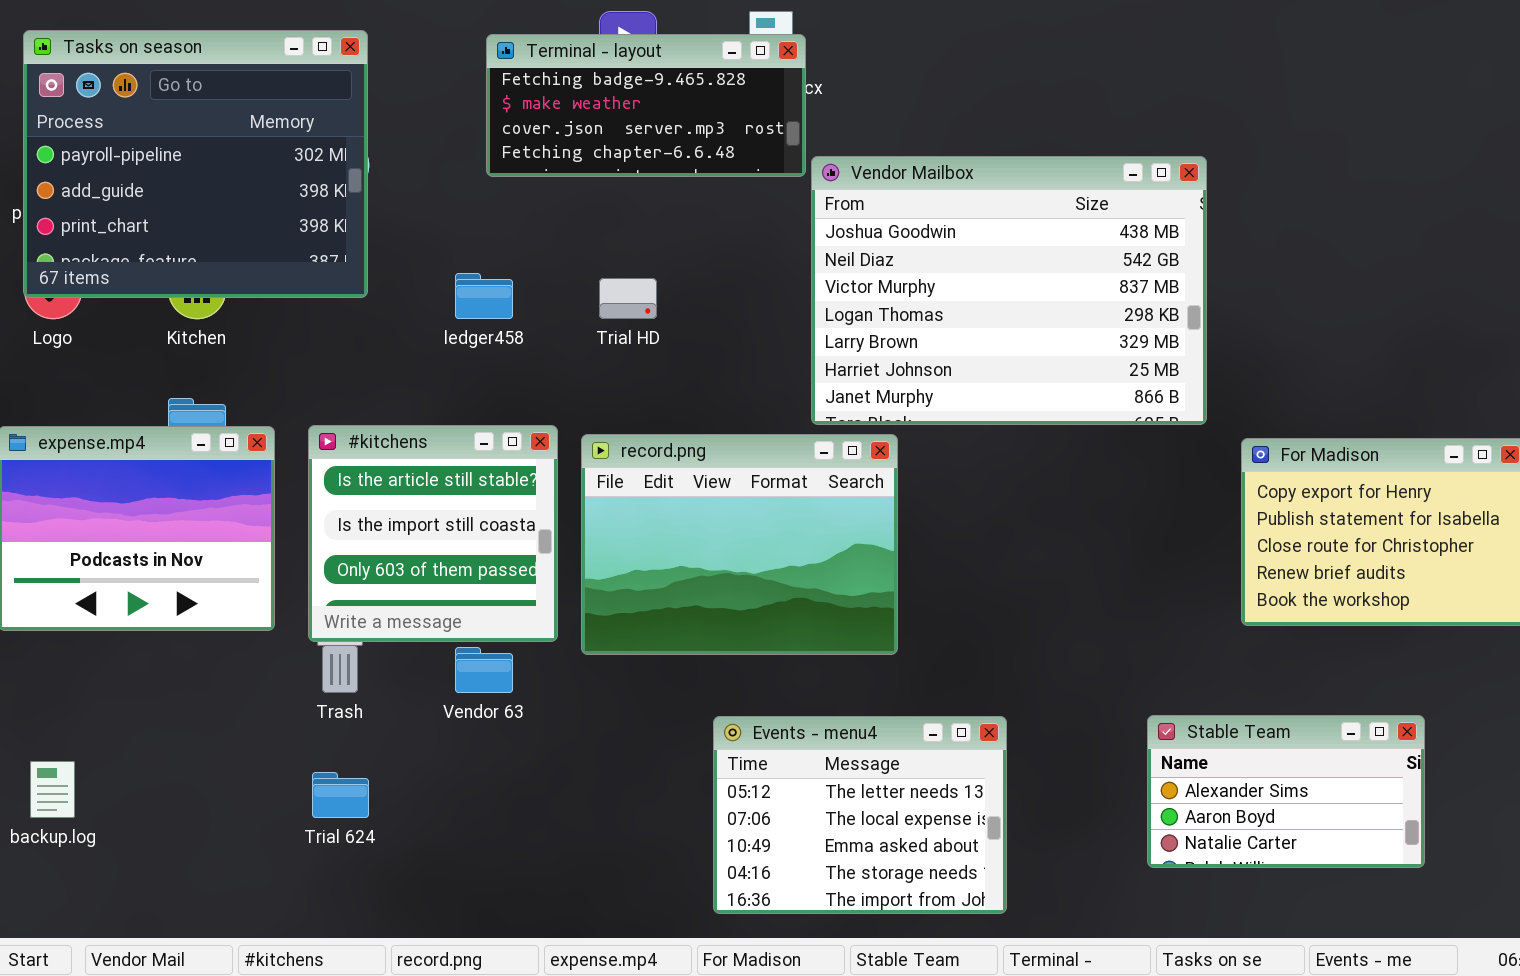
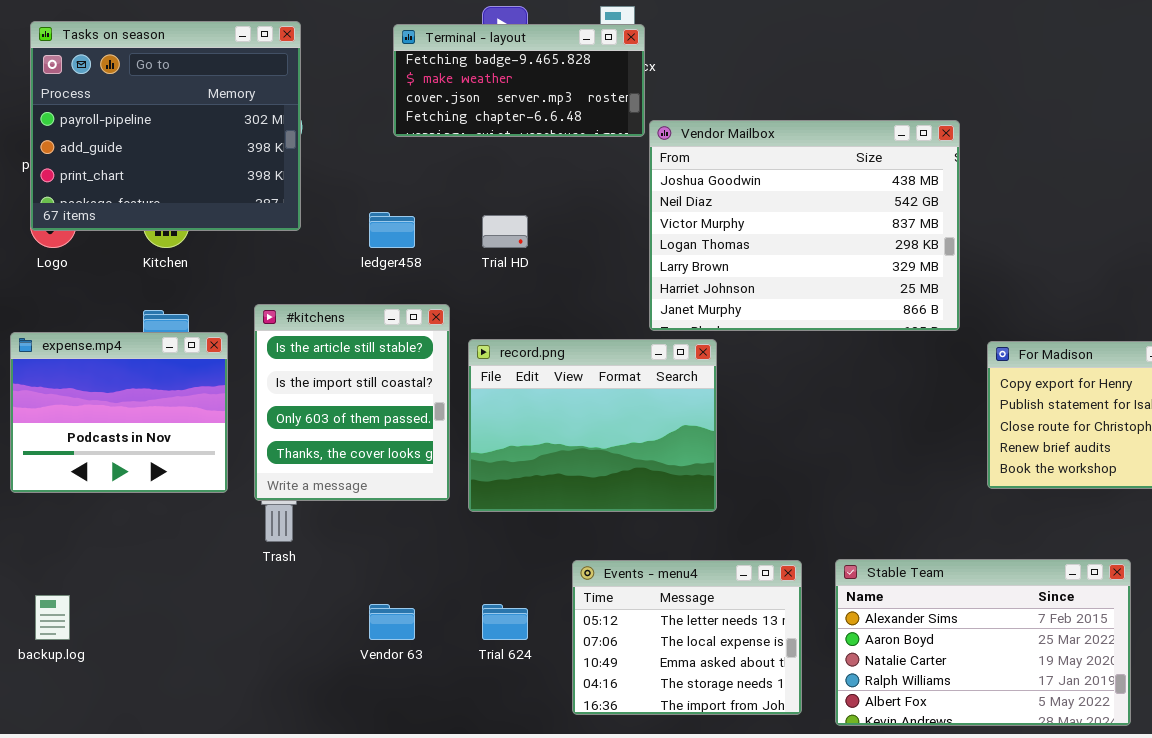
#kitchens: [308,425,558,642] -> [254,304,450,501], resized
Vendor 63: [455,647,513,693] -> [369,604,415,640], moved
Stable Team: [1147,715,1425,868] -> [835,559,1131,726], resized
Trial 624: [312,772,369,818] -> [482,604,528,640], moved

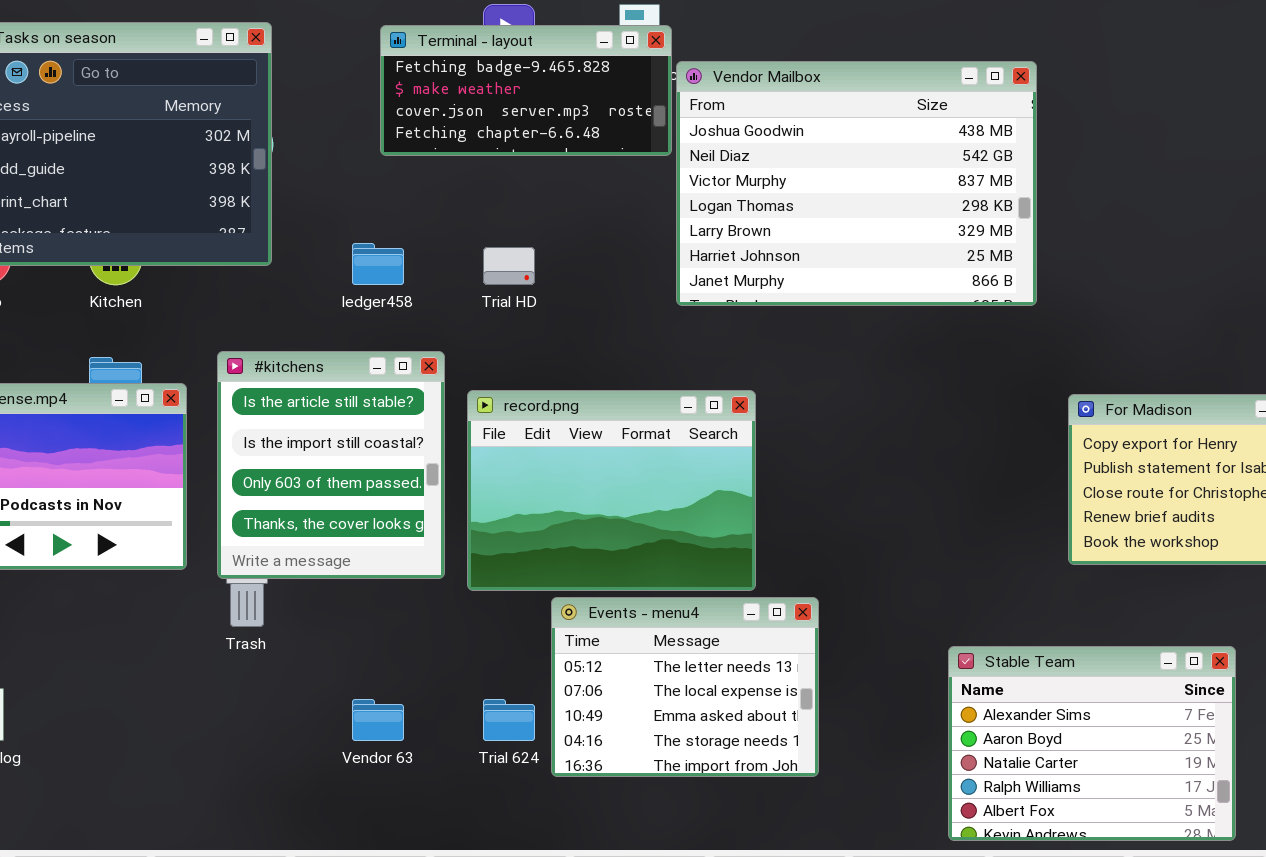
Vendor Mailbox: [649,120,960,331] -> [676,61,1037,306], moved
Stable Team: [835,559,1131,726] -> [948,646,1236,841], resized
Events - menu4: [572,560,802,715] -> [551,597,819,777], moved

